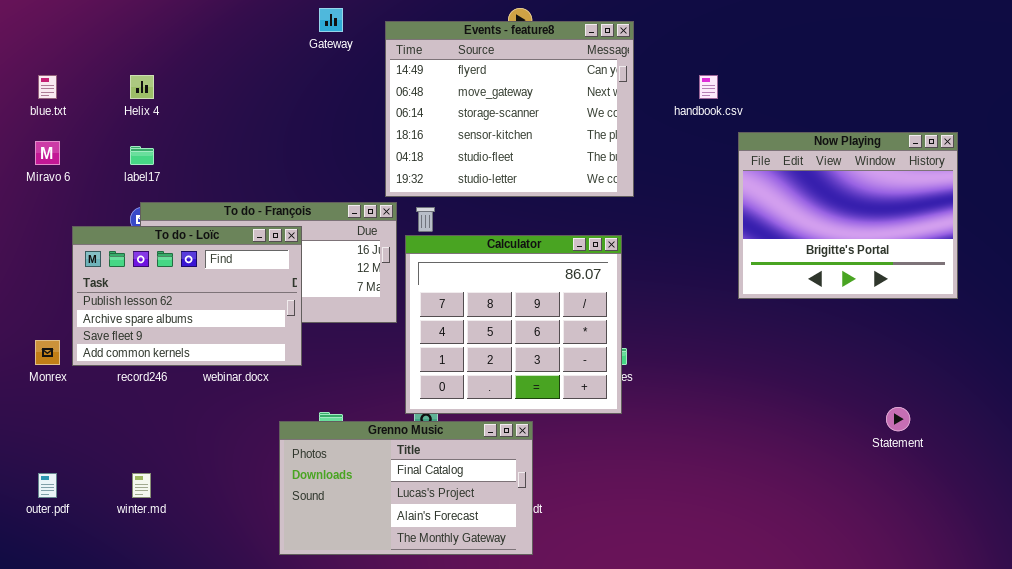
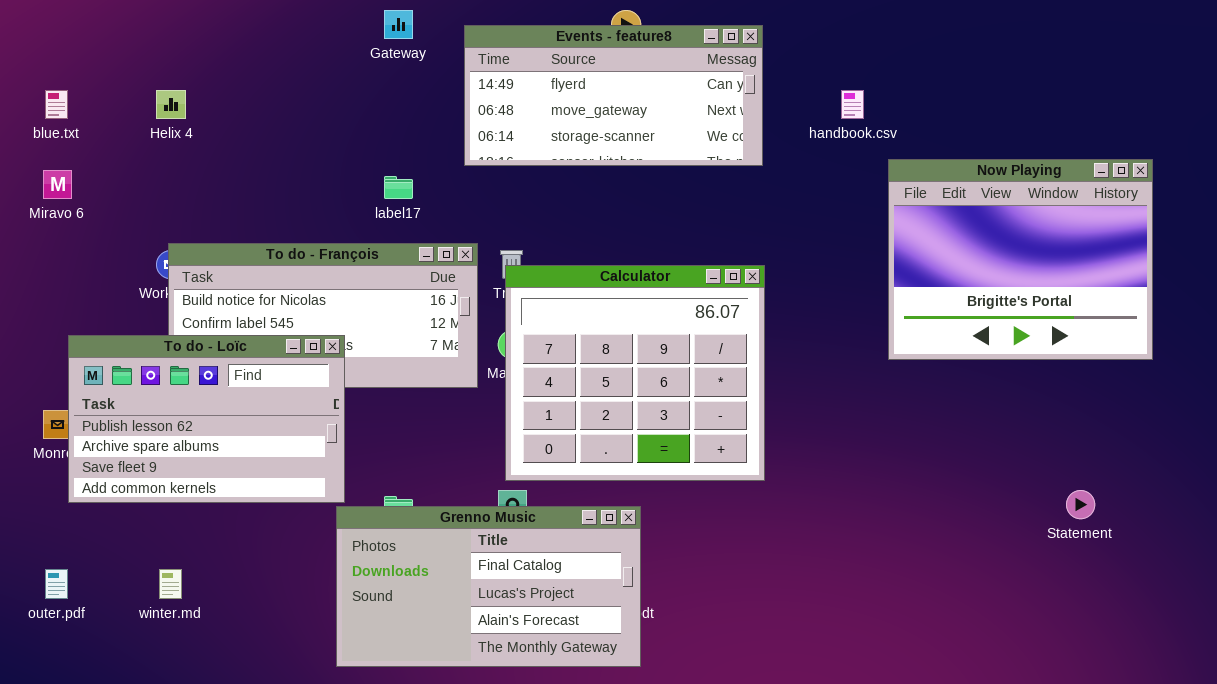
Events - feature8: [385,21,634,197] -> [464,25,763,166], resized
label17: [130,146,154,165] -> [384,176,413,199], moved
To do - Loïc: [72,226,302,366] -> [68,335,345,503], moved
Calculator: [405,235,622,414] -> [505,265,765,481], moved

